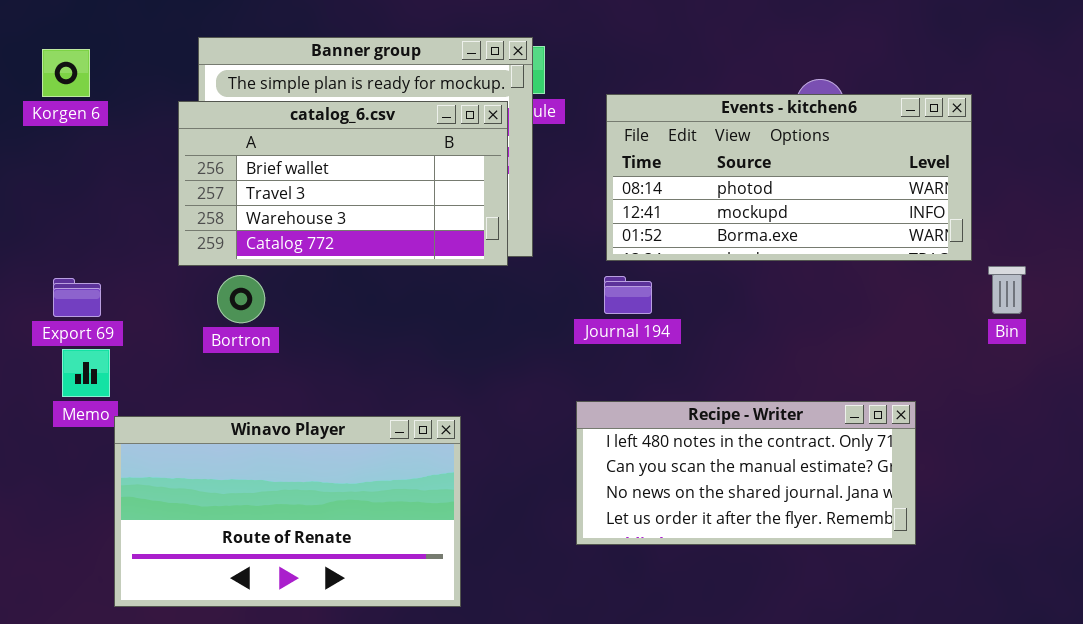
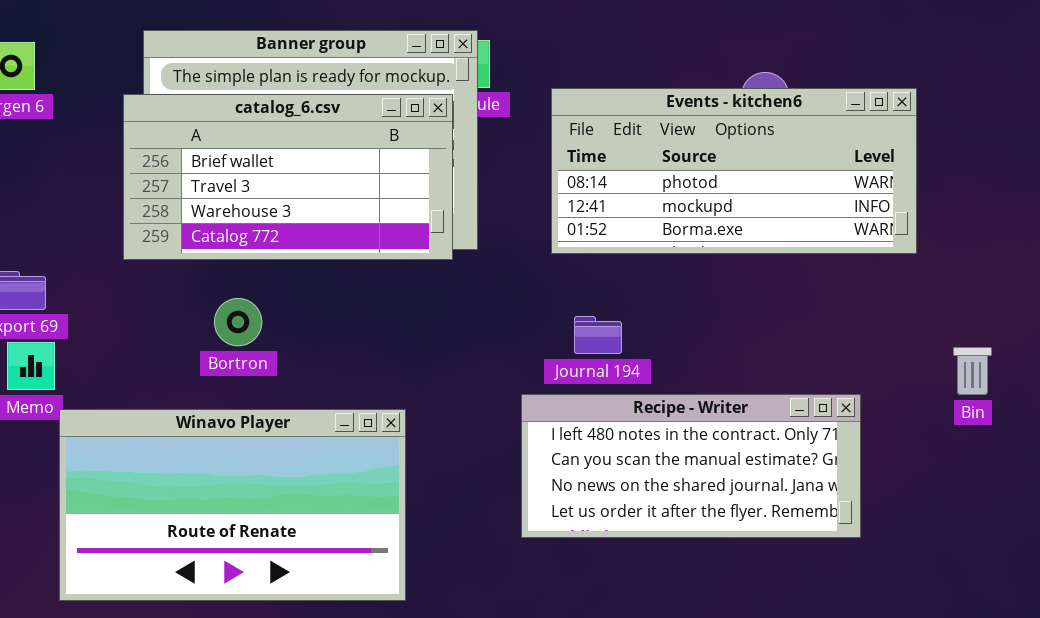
Bin: [988,266,1026,314] -> [953,347,992,395], moved
Bortron: [217,275,265,323] -> [214,298,262,346], moved
Journal 194: [604,276,652,314] -> [574,316,622,354], moved

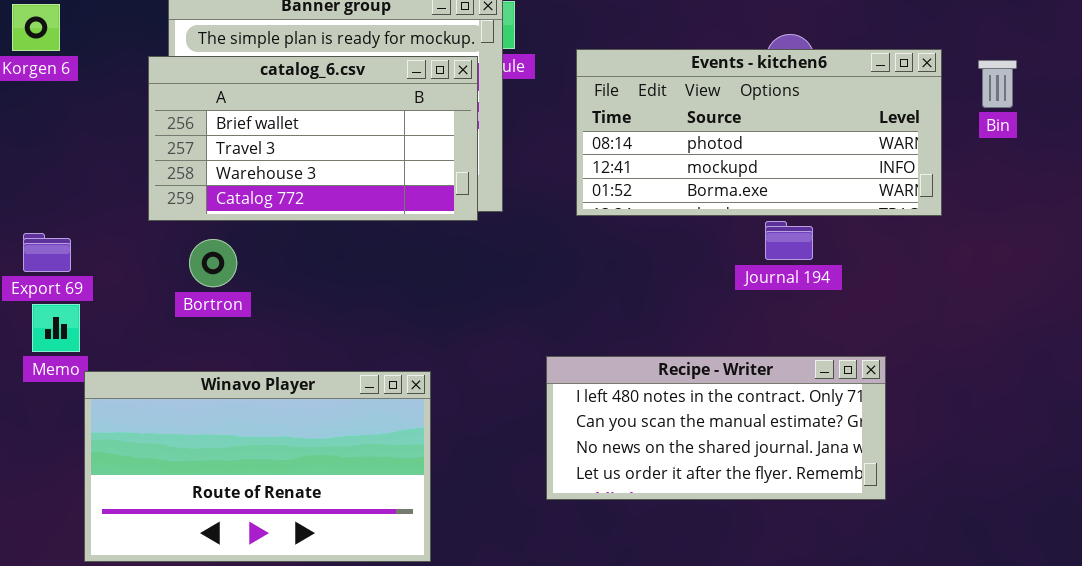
Bortron: [214,298,262,346] -> [189,239,237,287], moved
Journal 194: [574,316,622,354] -> [765,221,813,260], moved
Bin: [953,347,992,395] -> [978,60,1017,108], moved

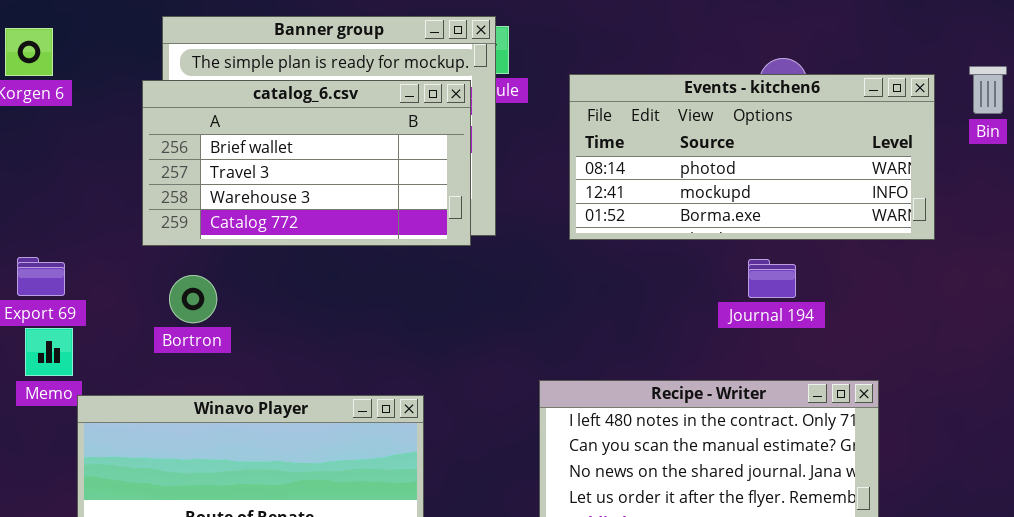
Bin: [978,60,1017,108] -> [969,66,1007,114], moved
Journal 194: [765,221,813,260] -> [748,259,796,298], moved
Bortron: [189,239,237,287] -> [169,275,217,323], moved

